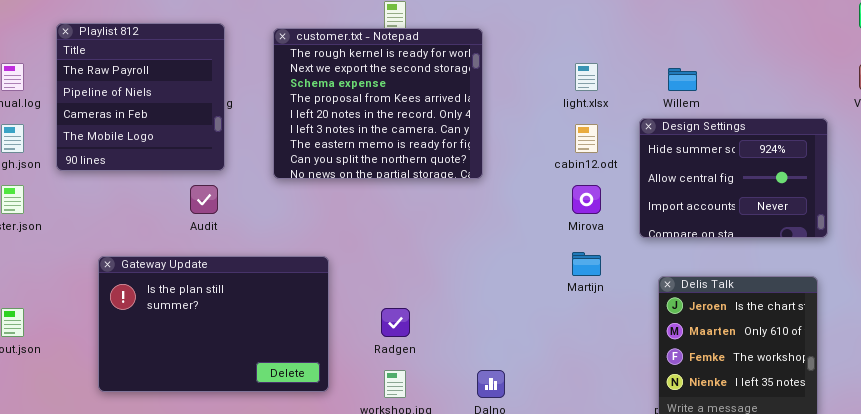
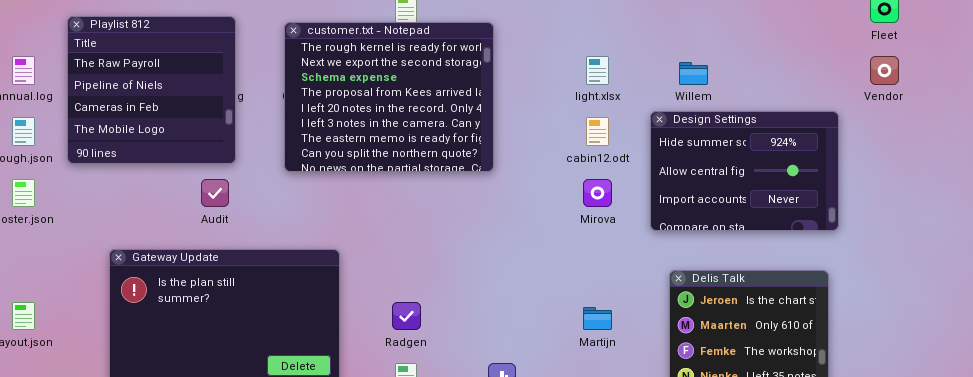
Martijn: [572,252,601,276] -> [583,307,612,330], moved

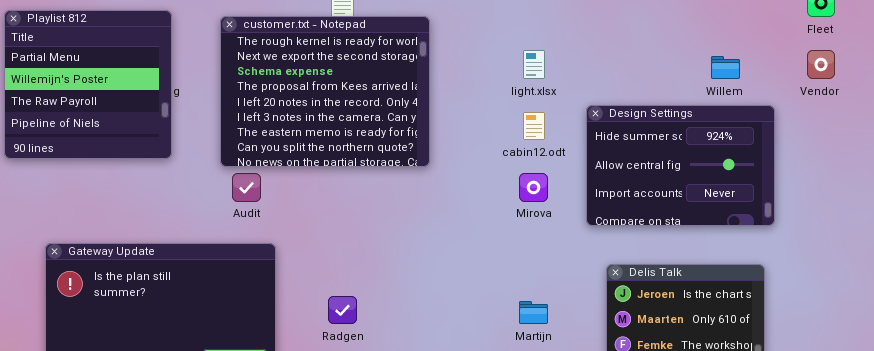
Playlist 812: [67,16,236,164] -> [4,10,172,159], scrolled up 2 rows
Willem: [679,62,708,85] -> [711,56,740,79], moved
Audit: [201,179,229,207] -> [232,173,261,202], moved

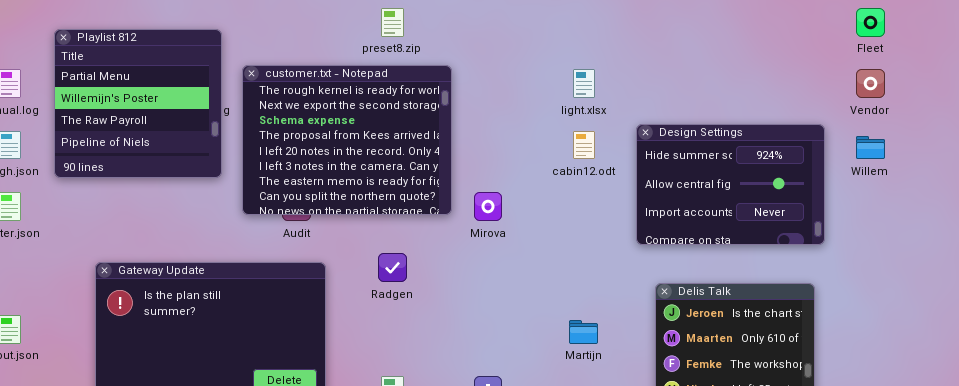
customer.txt - Notepad: [220,16,430,167] -> [242,65,452,215], moved
Willem: [711,56,740,79] -> [856,136,885,159], moved
Mirova: [519,173,548,202] -> [474,192,502,221], moved
Radgen: [328,296,357,324] -> [378,253,407,282], moved

